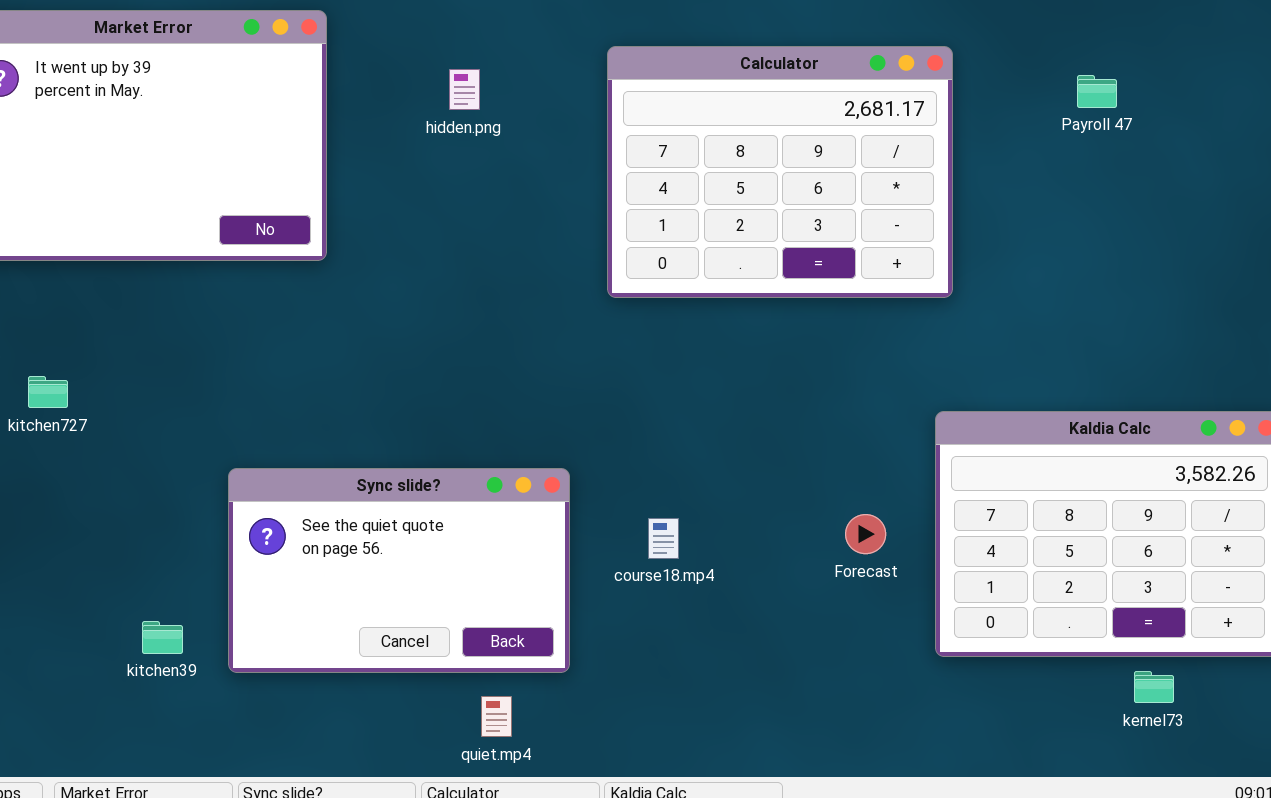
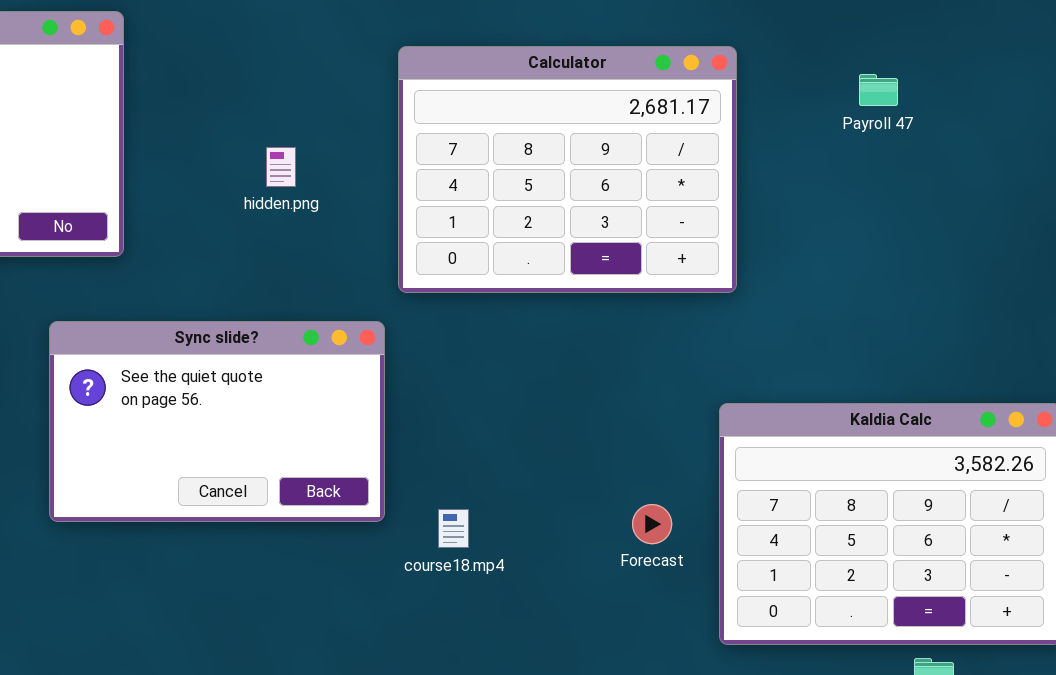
hidden.png: [449,69,480,110] -> [266,147,296,187], moved
Sync slide?: [228,468,570,673] -> [49,321,385,522], moved

